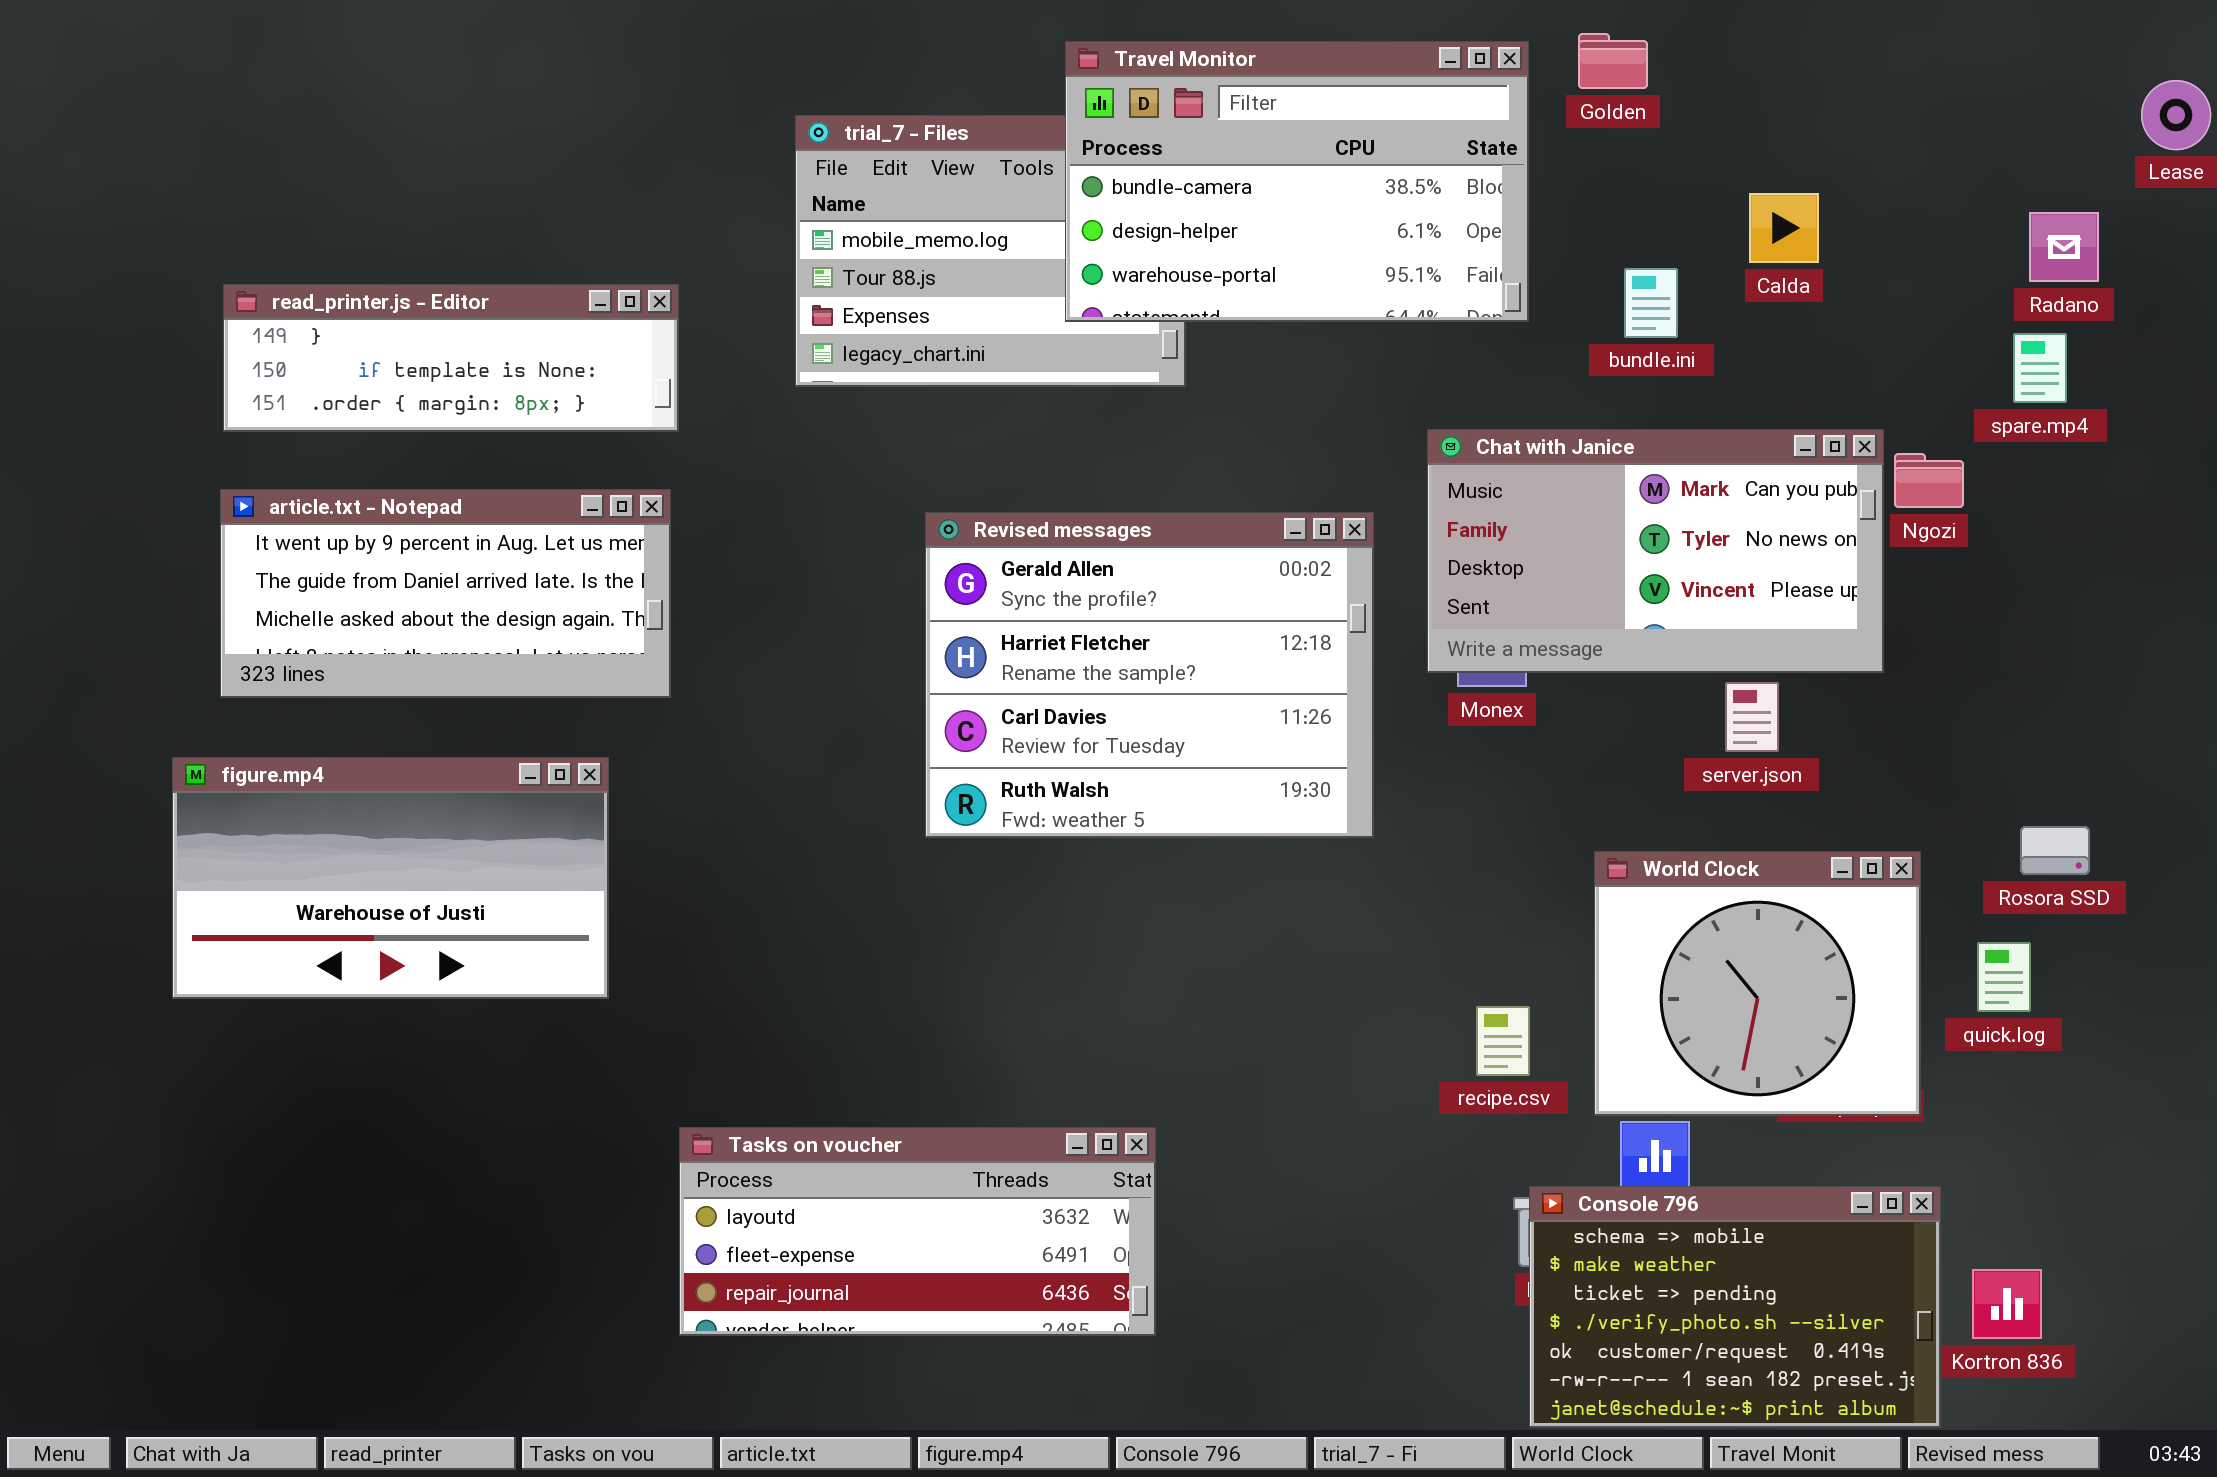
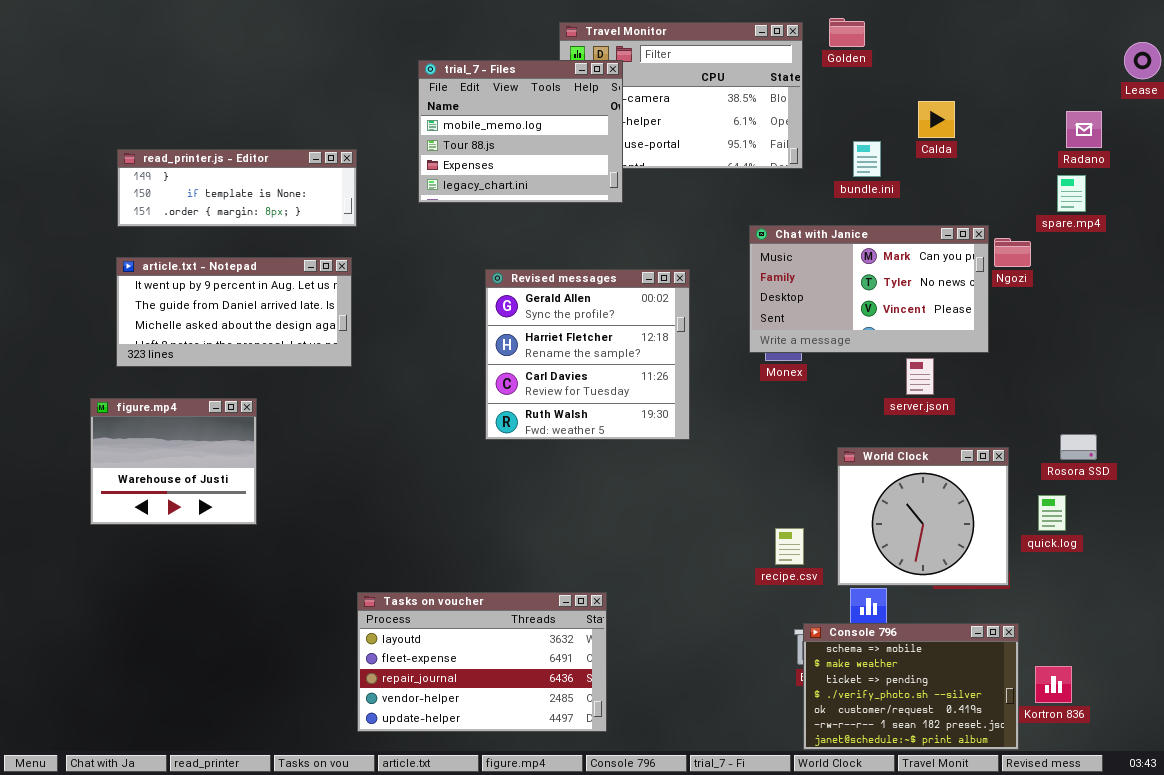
trial_7 - Files: [795,115,1186,387] -> [418,60,623,203], raised
Revised messages: [925,512,1374,838] -> [485,269,690,440], resized
figure.mp4: [172,757,609,999] -> [90,398,257,525], resized
Tasks on voucher: [679,1127,1156,1336] -> [357,592,607,732], resized

